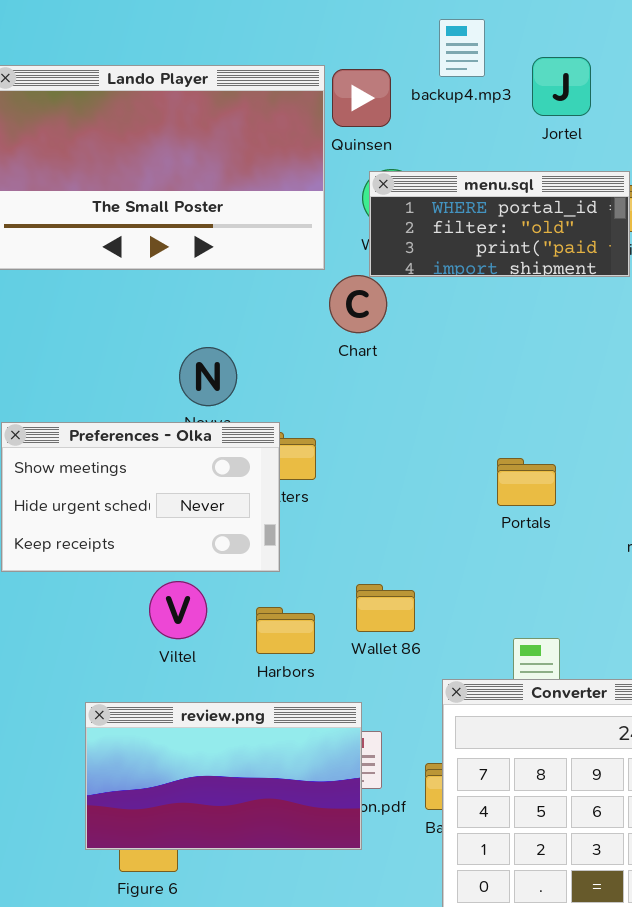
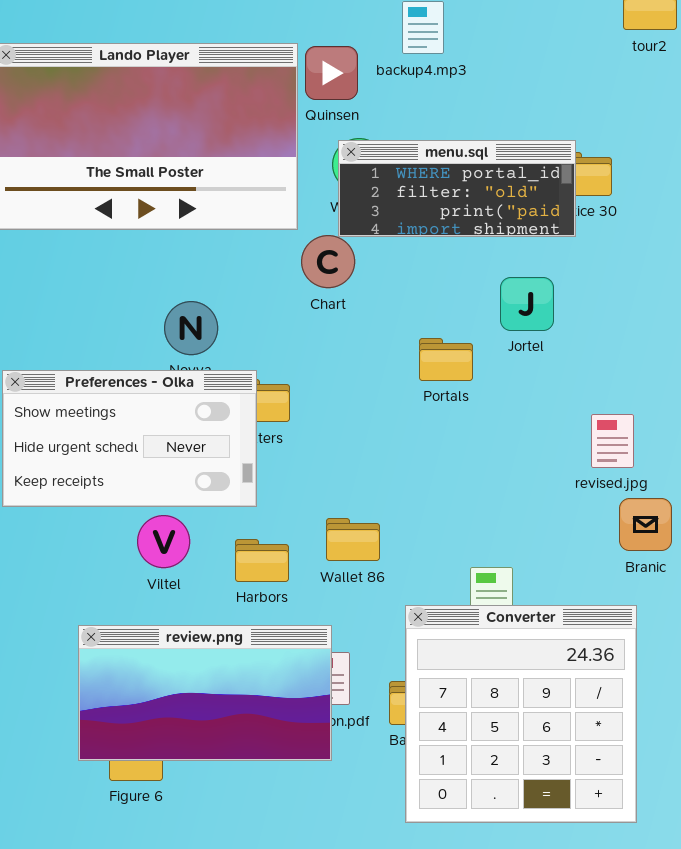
Jortel: [532,57,591,116] -> [500,277,554,331], moved
Portals: [497,458,556,506] -> [419,338,473,381], moved

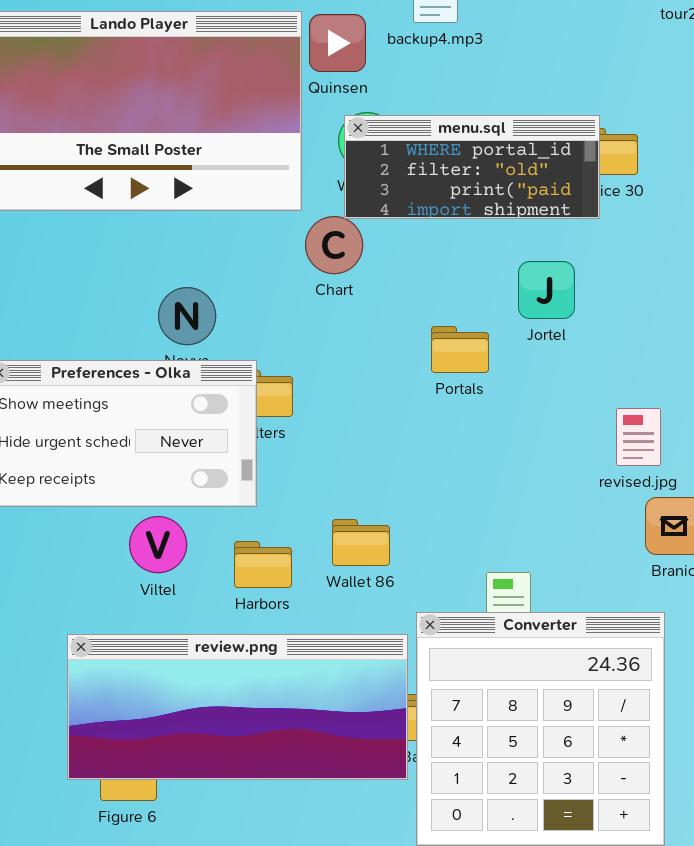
review.png: [78,625,332,761] -> [67,634,408,780], resized

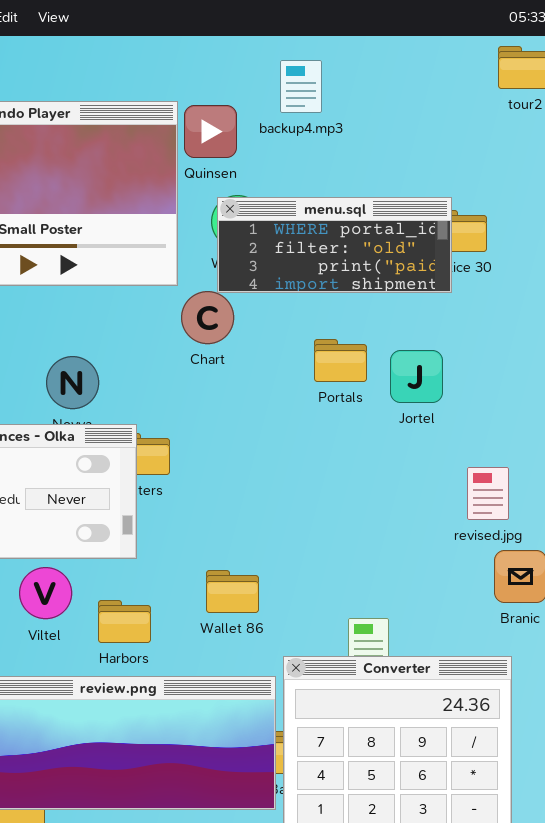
Jortel: [518,261,575,319] -> [390,350,443,403], moved
Portals: [431,326,489,373] -> [314,339,367,382], moved
Harbors: [234,541,292,588] -> [98,600,151,643], moved

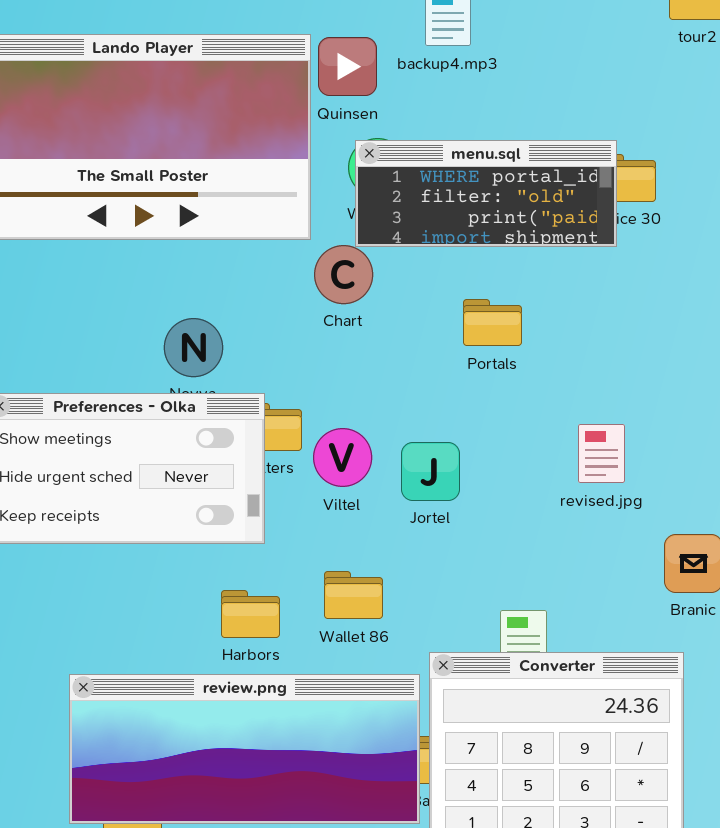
Jortel: [390,350,443,403] -> [401,442,460,501], moved
revised.jpg: [467,467,509,520] -> [578,424,625,483], moved
Viltel: [19,567,72,619] -> [313,428,372,487], moved
Wallet 86: [206,570,259,613] -> [324,571,383,619], moved

